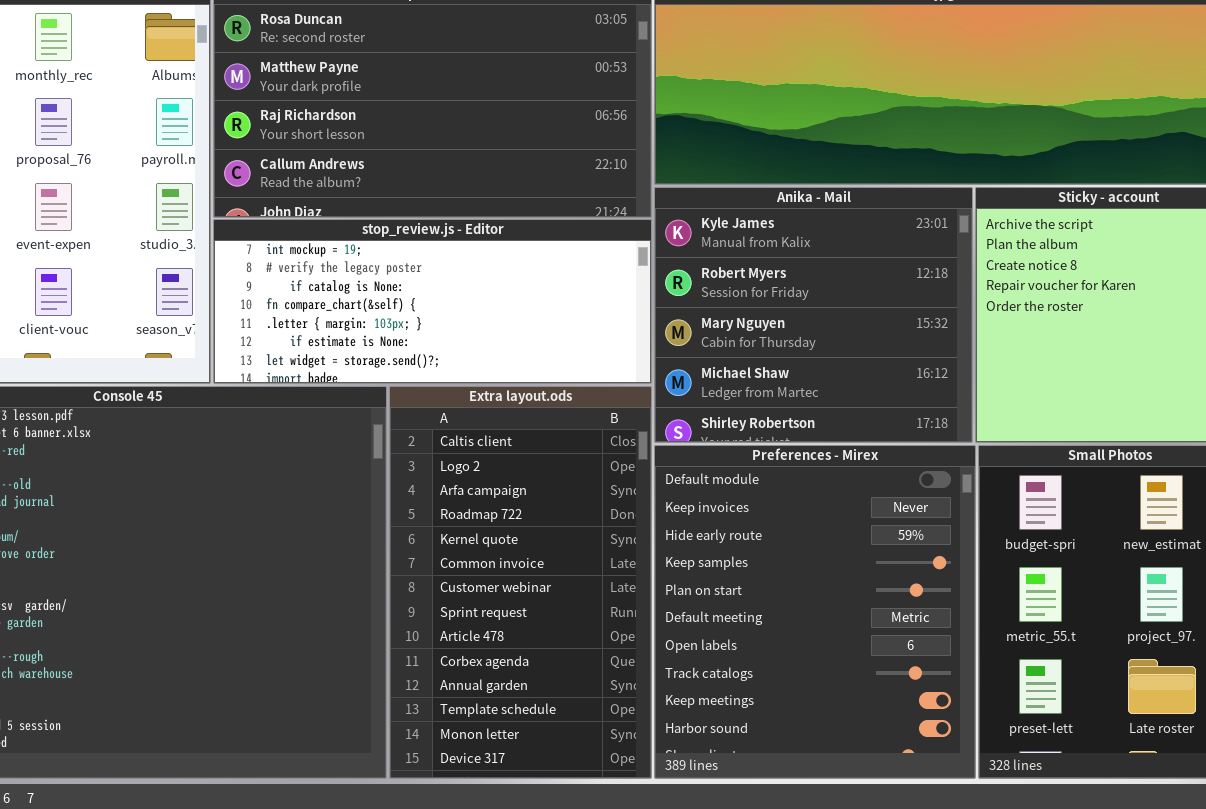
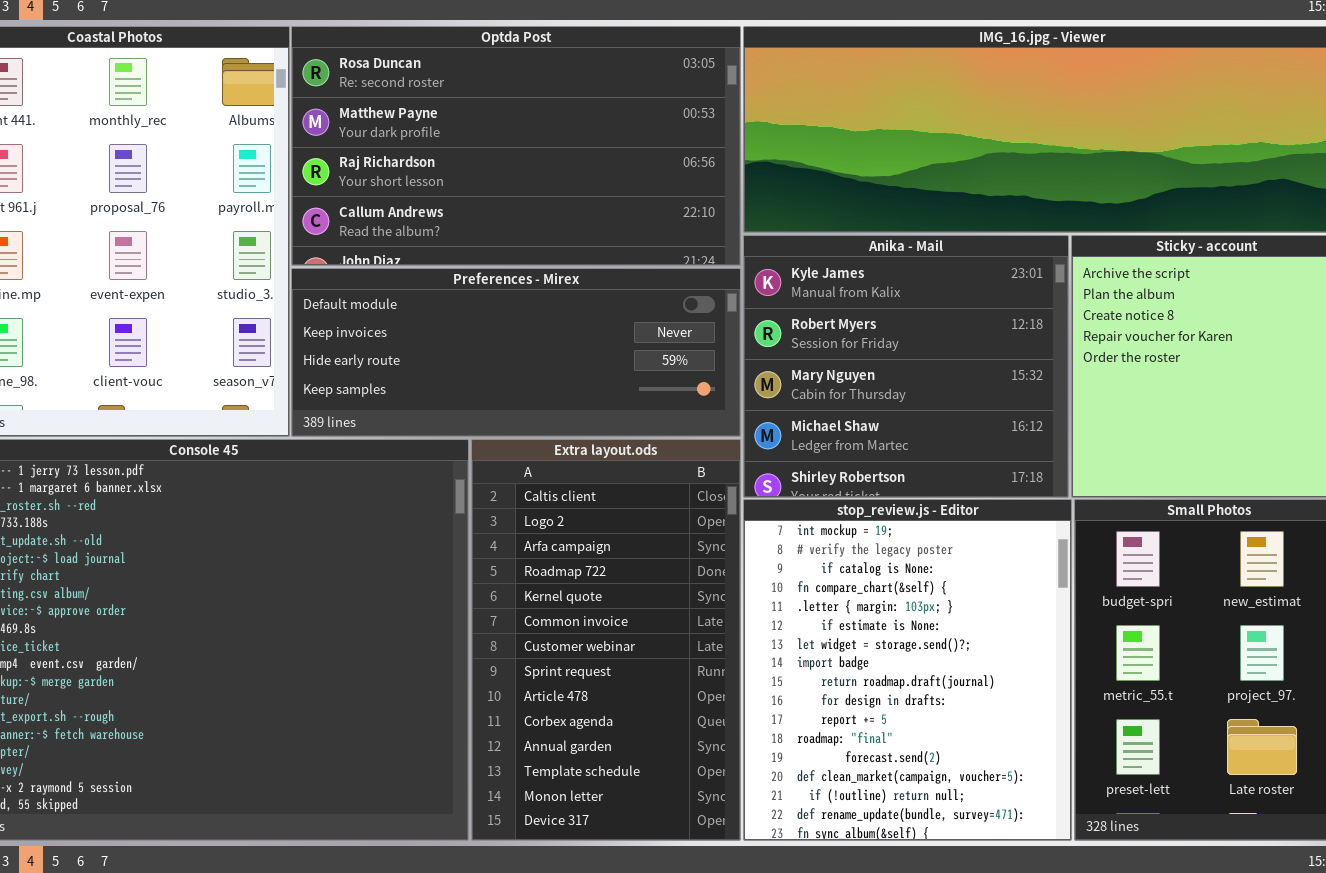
stop_review.js - Editor: [213,219,652,384] -> [743,499,1072,841], moved, resized
Preferences - Mirex: [654,445,976,779] -> [291,268,741,437], moved, resized

